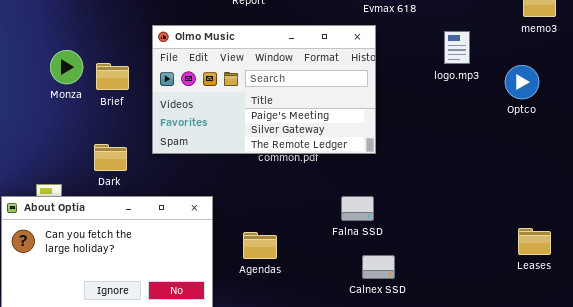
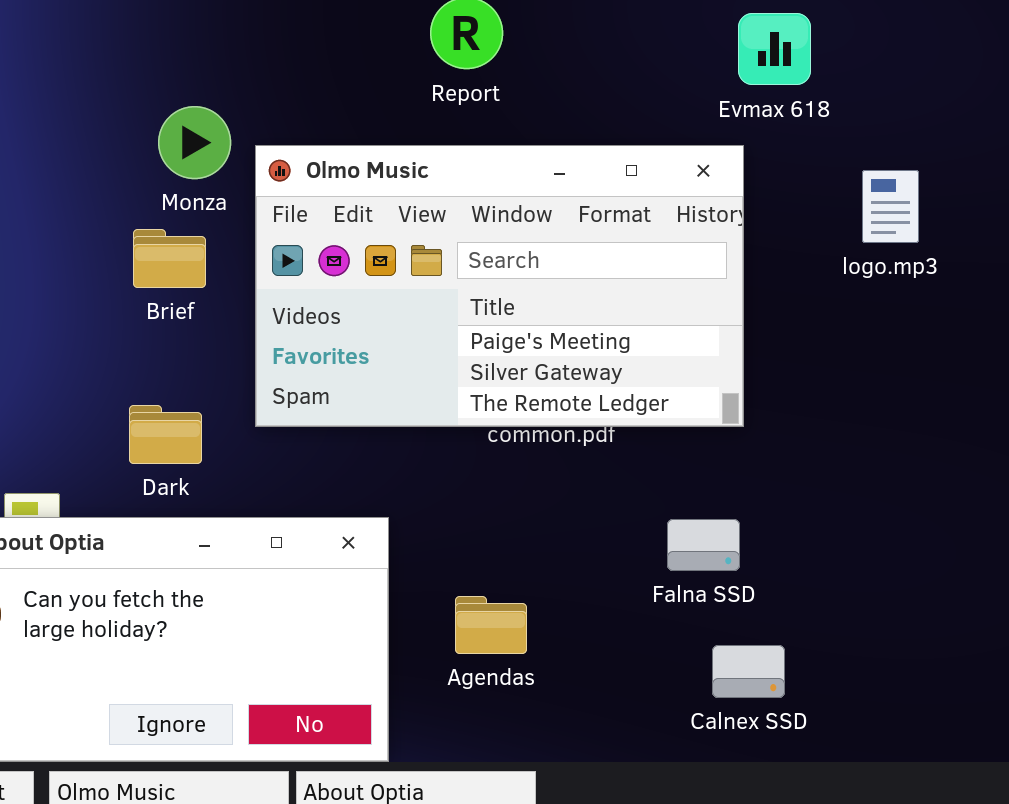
logo.mp3: [444,31,470,64] -> [862,170,919,243], moved
Monza: [50,50,83,84] -> [158,106,231,179], moved

